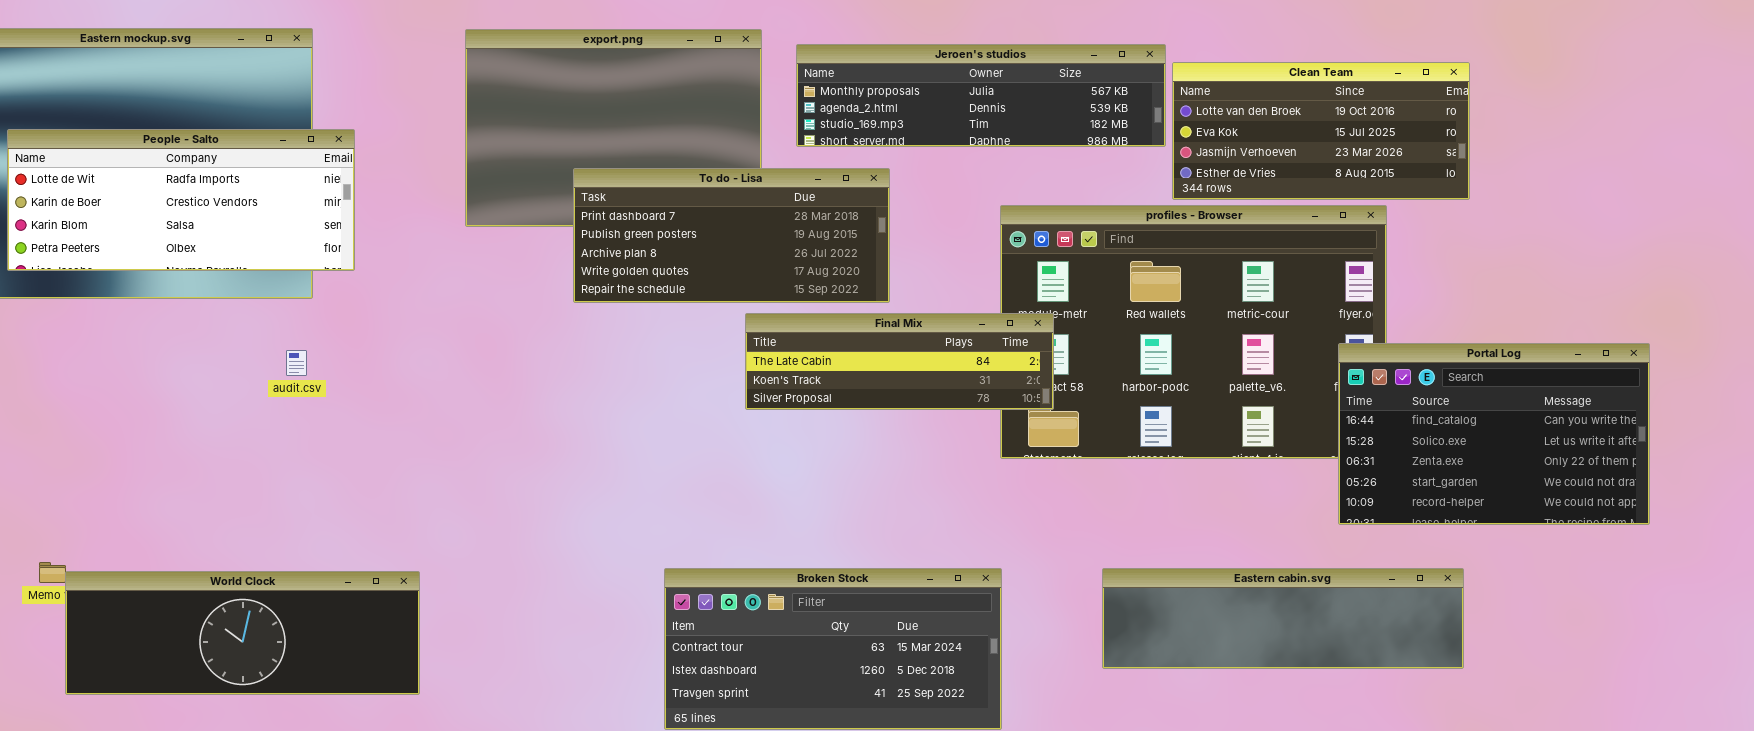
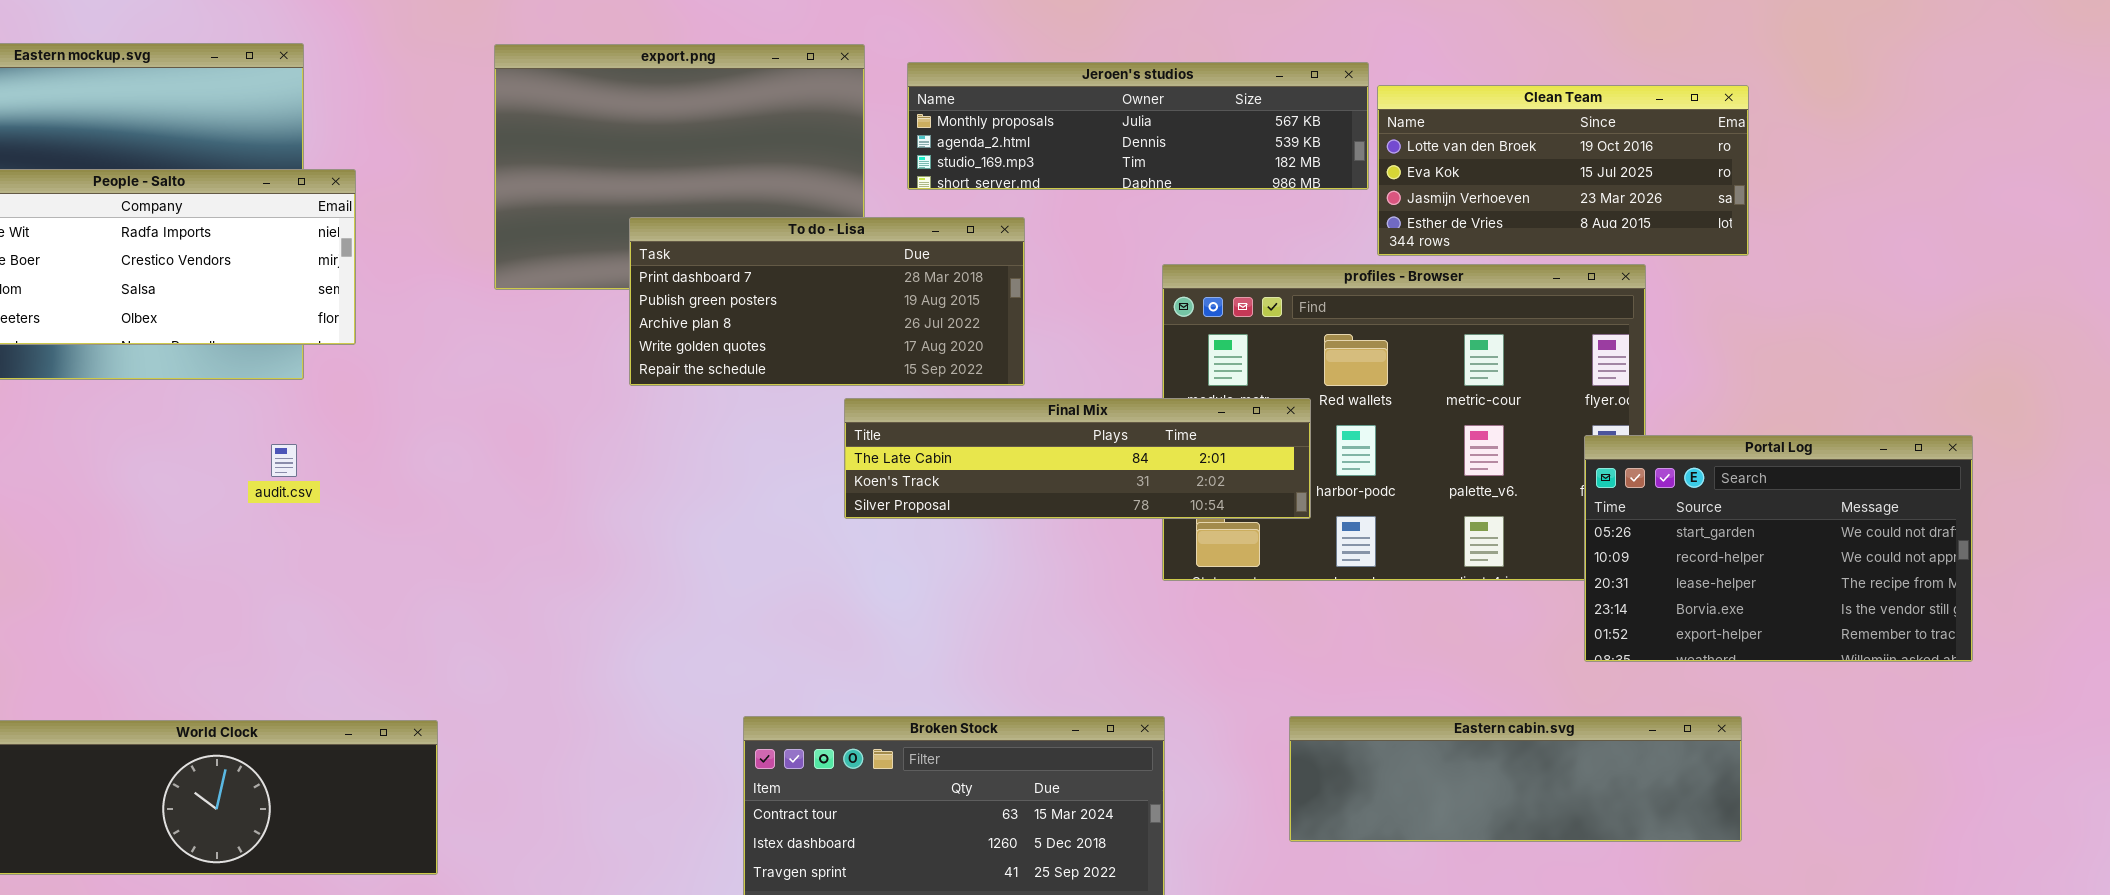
Final Mix: [745,313,1054,410] -> [844,398,1311,519], resized
Portal Log: [1338,343,1650,525] -> [1584,435,1973,662], scrolled down 3 rows

